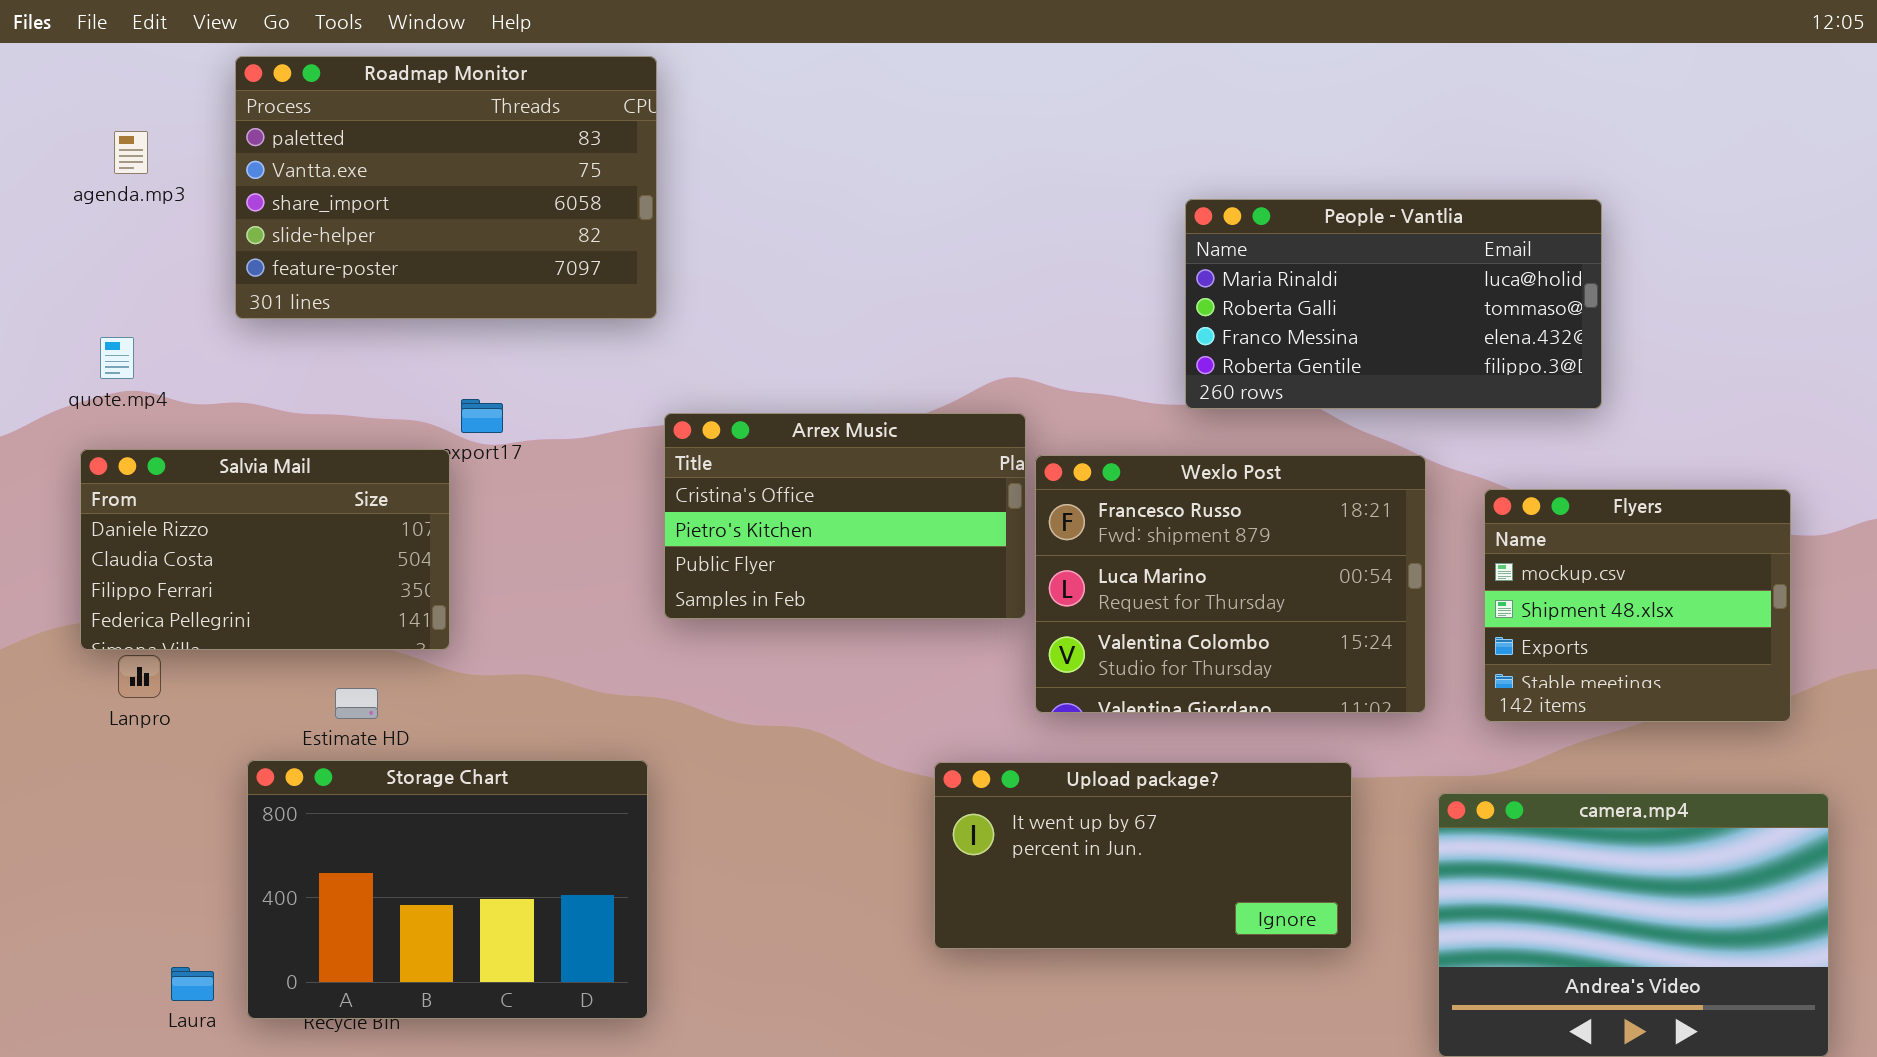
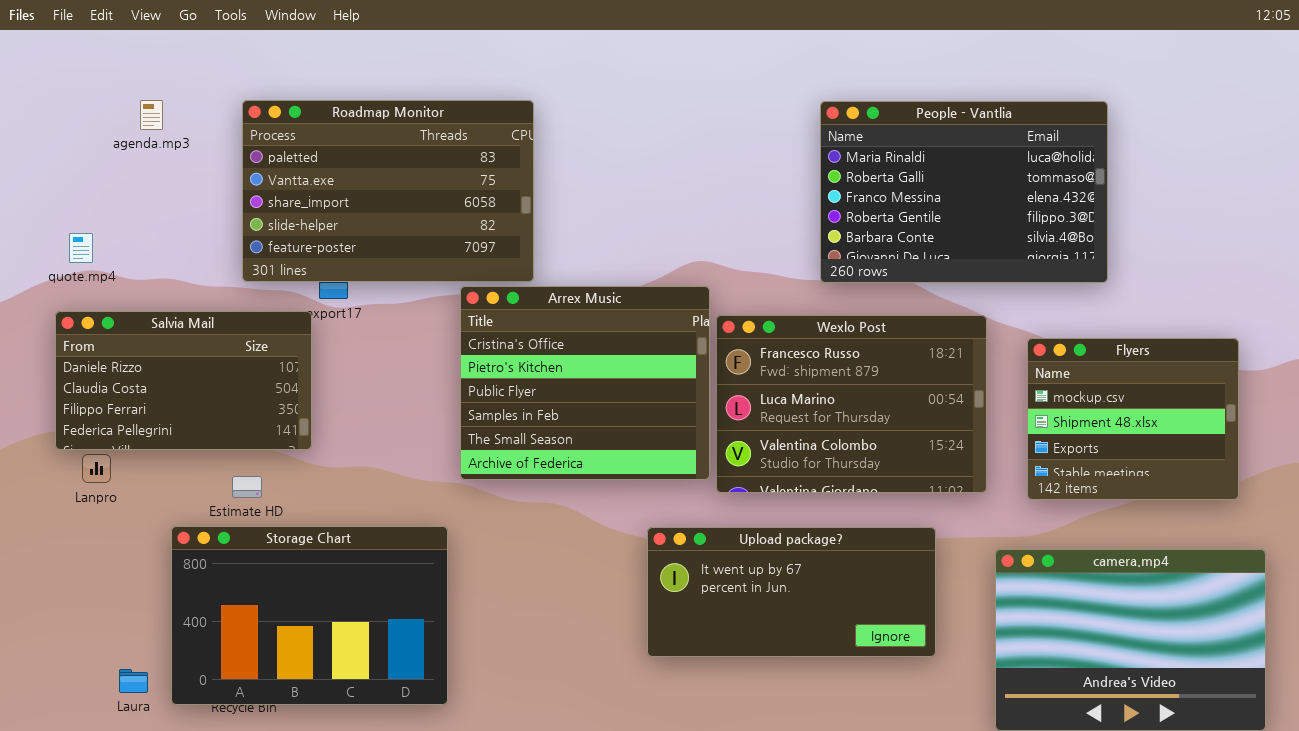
Roadmap Monitor: [235,56,657,319] -> [242,100,534,282], moved
agenda.mp3: [114,131,148,174] -> [140,100,163,130], moved
People - Vantlia: [1185,199,1602,409] -> [820,101,1108,283], resized
Arrex Music: [664,413,1026,619] -> [460,286,710,480], resized

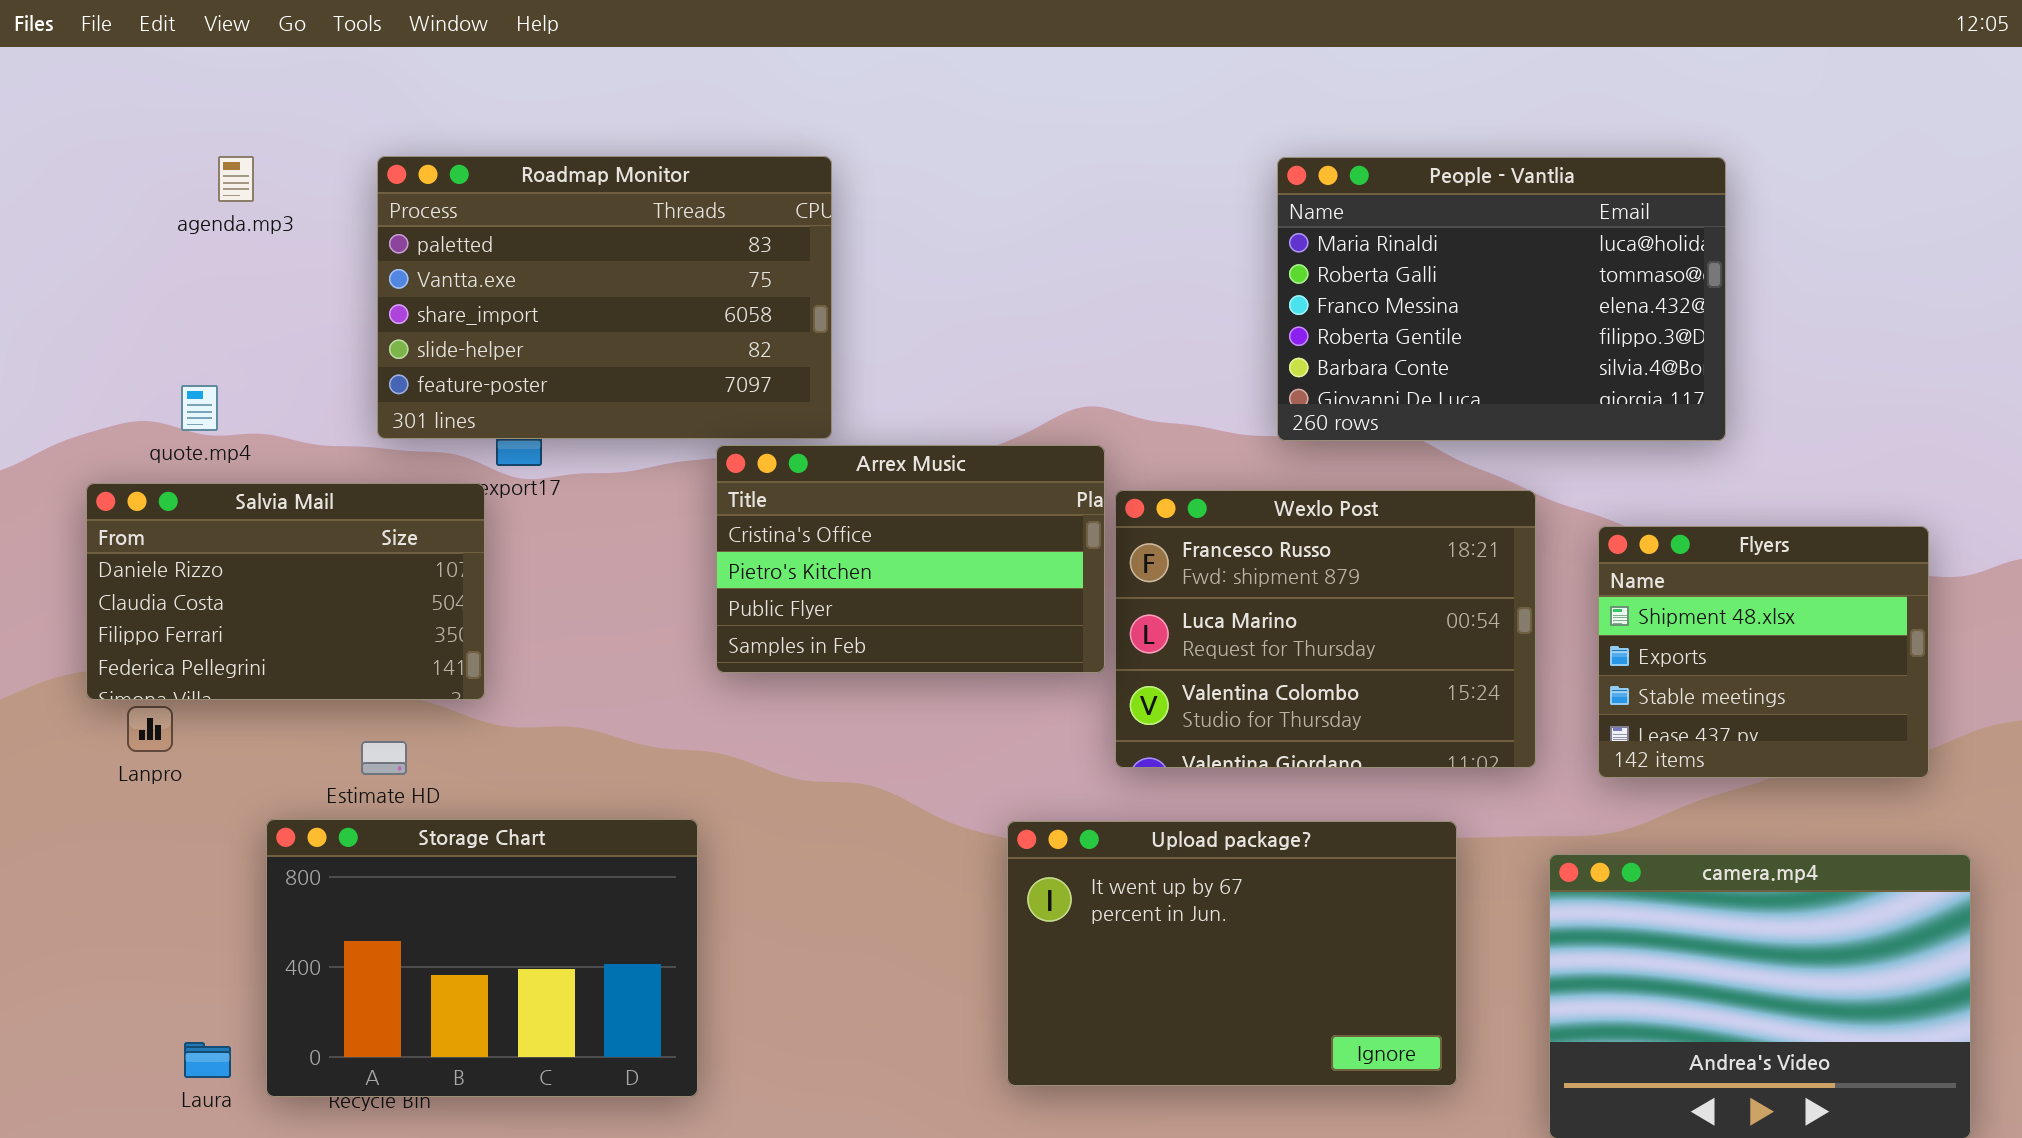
quote.mp4: [69,233,93,263] -> [181,385,218,431], moved
Arrex Music: [460,286,710,480] -> [716,445,1105,673], resized
Flyers: [1027,338,1239,500] -> [1598,526,1929,778], scrolled down 1 row
Upload package?: [647,527,936,657] -> [1007,821,1457,1086], resized

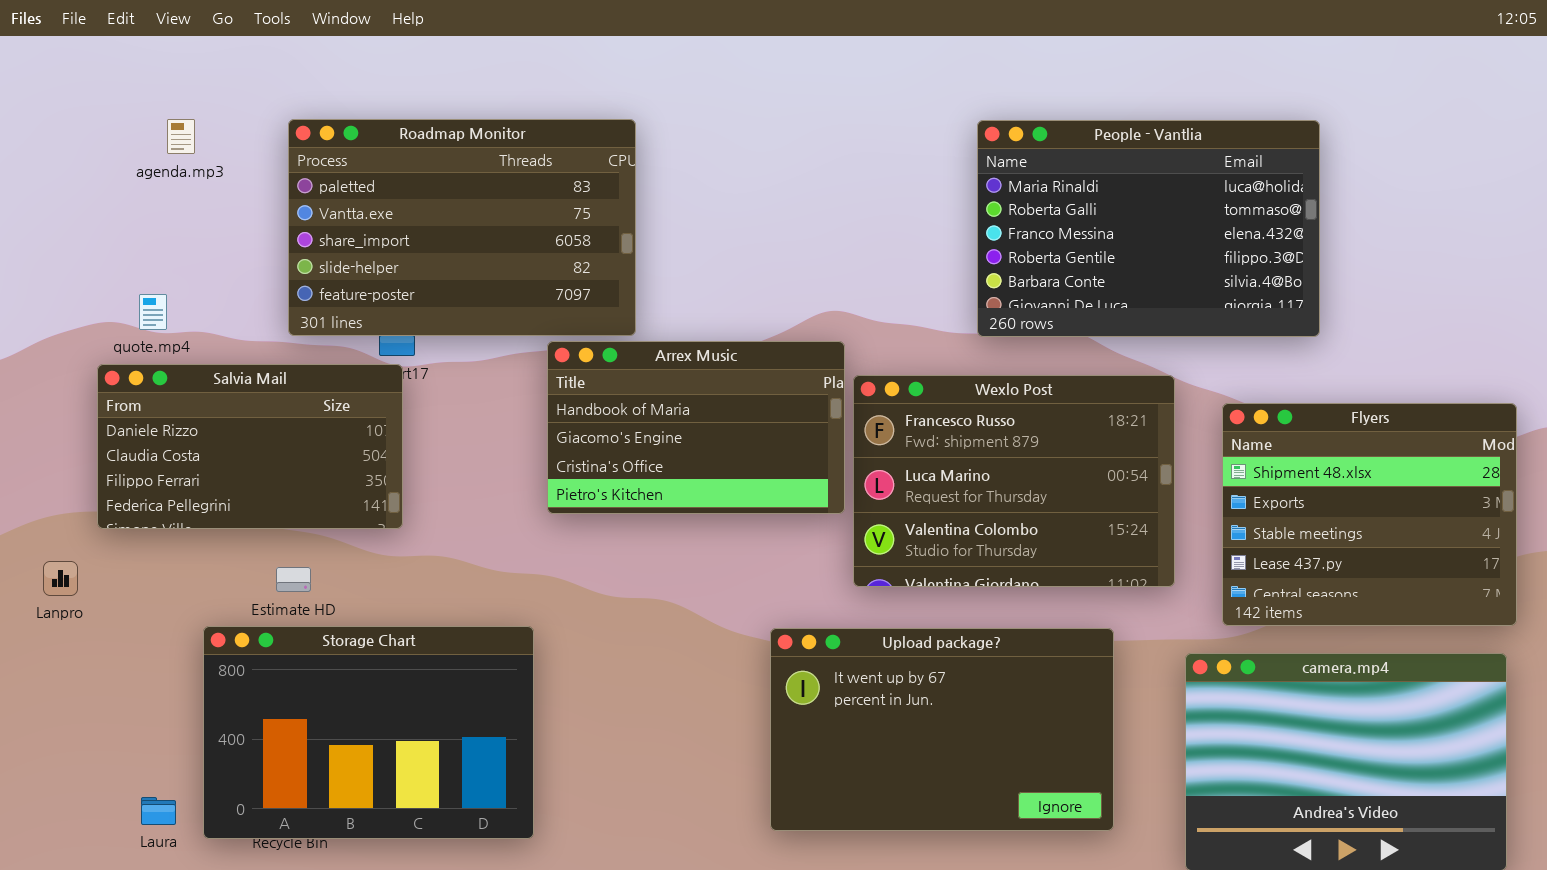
Arrex Music: [716,445,1105,673] -> [547,341,845,514], scrolled up 2 rows
Salvia Mail: [86,483,485,700] -> [97,364,403,529], moved
Flyers: [1598,526,1929,778] -> [1222,403,1517,626], resized
Lanpro: [127,706,173,752] -> [43,561,78,596], moved

